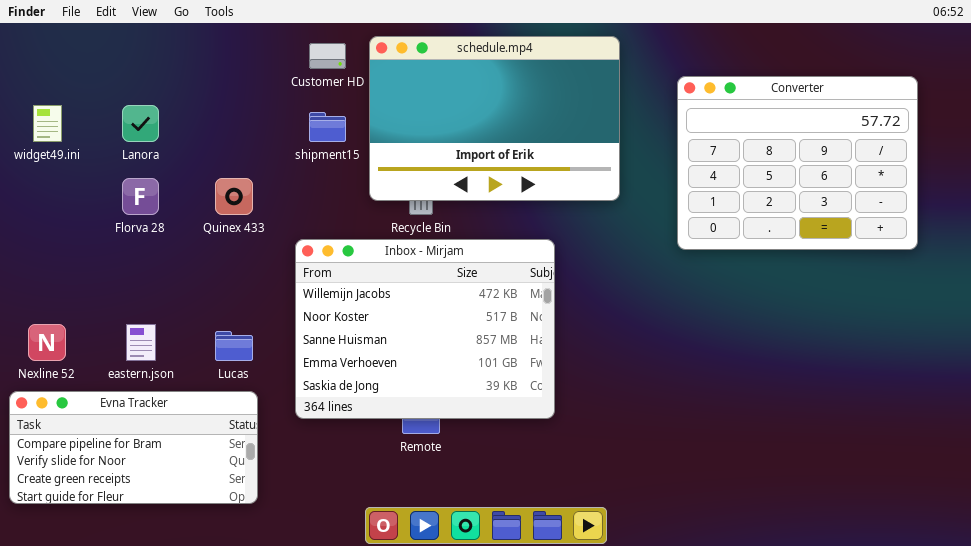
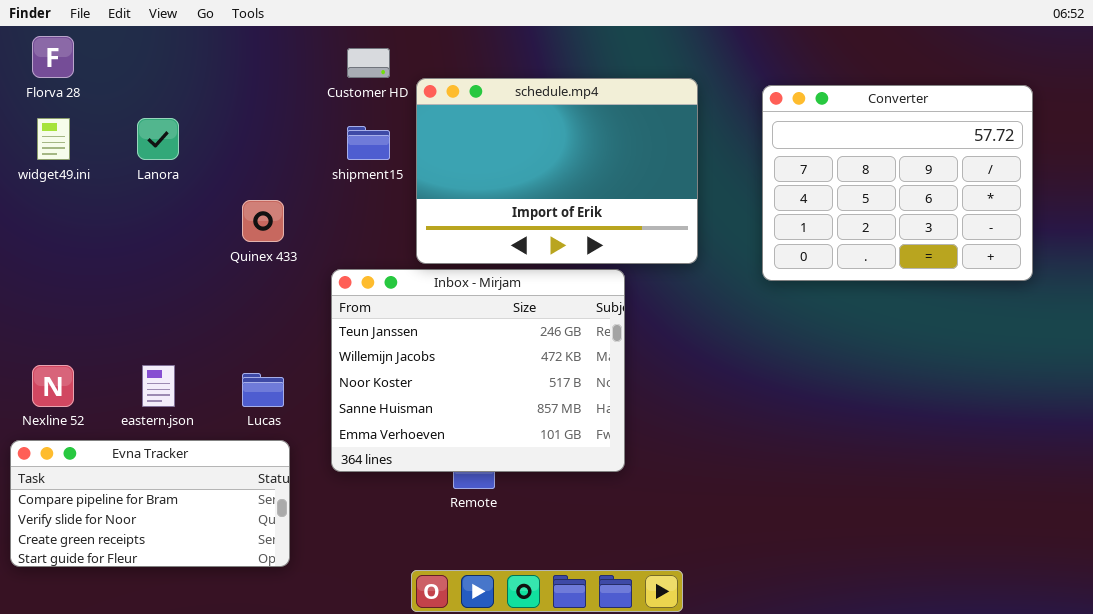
schedule.mp4: [369,36,620,201] -> [416,78,698,264], moved
Florva 28: [122,178,159,215] -> [32,36,74,78], moved
Inbox - Mirjam: [295,239,555,419] -> [331,269,625,472], scrolled up 1 row

